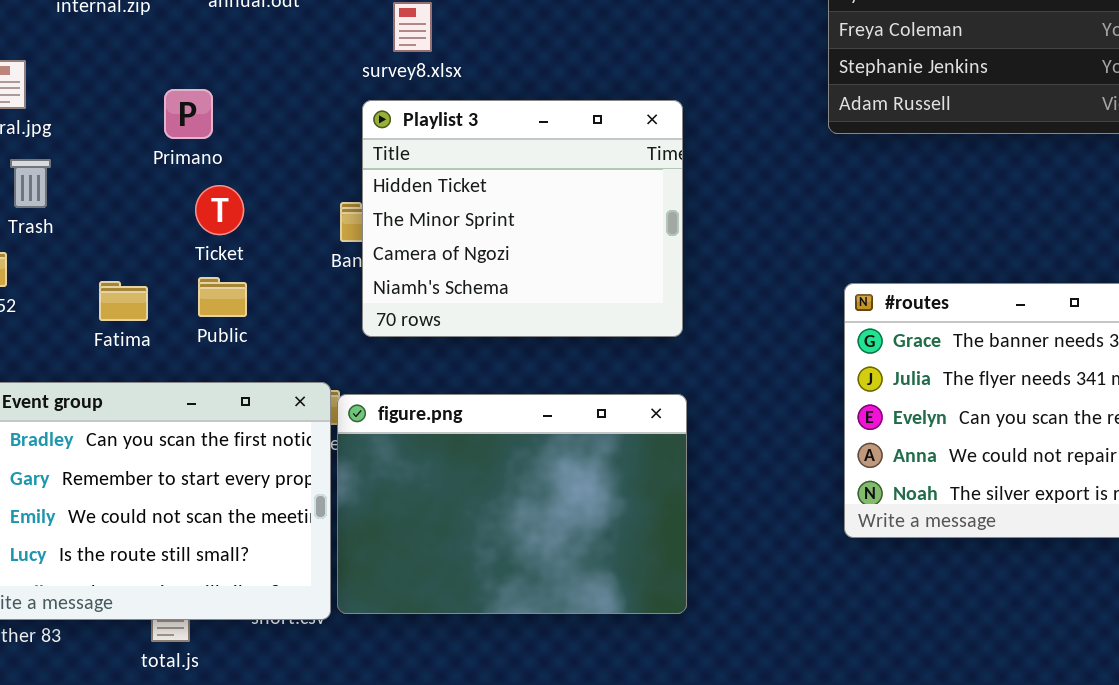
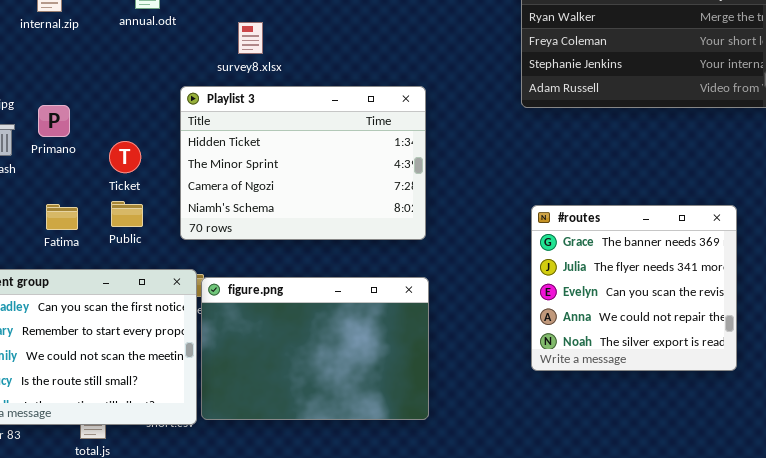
Primano: [164,89,213,139] -> [38,105,70,137], moved
Playlist 3: [362,100,683,337] -> [180,86,426,240], resized

